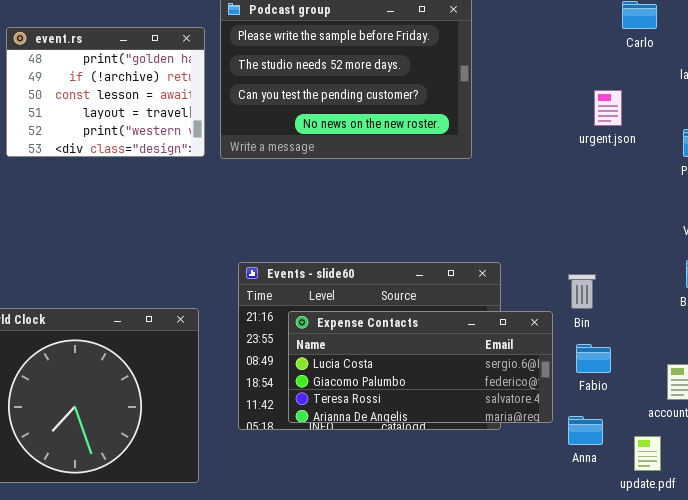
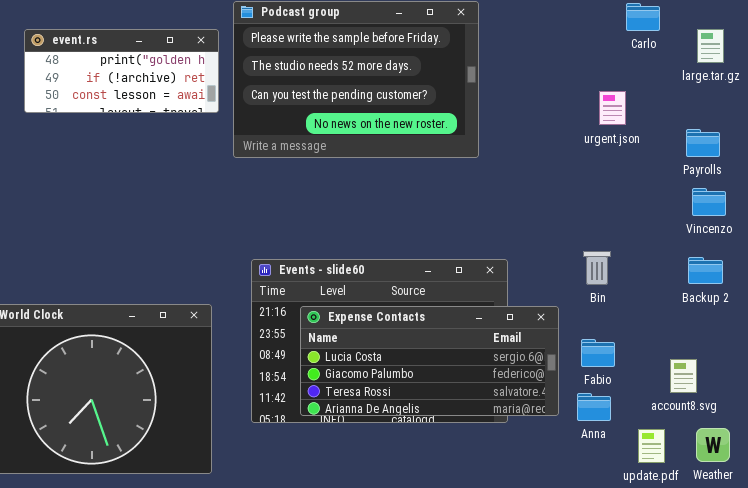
event.rs: [6,27,205,157] -> [24,29,219,113], resized
Bin: [568,274,596,309] -> [583,251,611,285], moved
Anna: [568,416,603,445] -> [577,393,611,421], moved

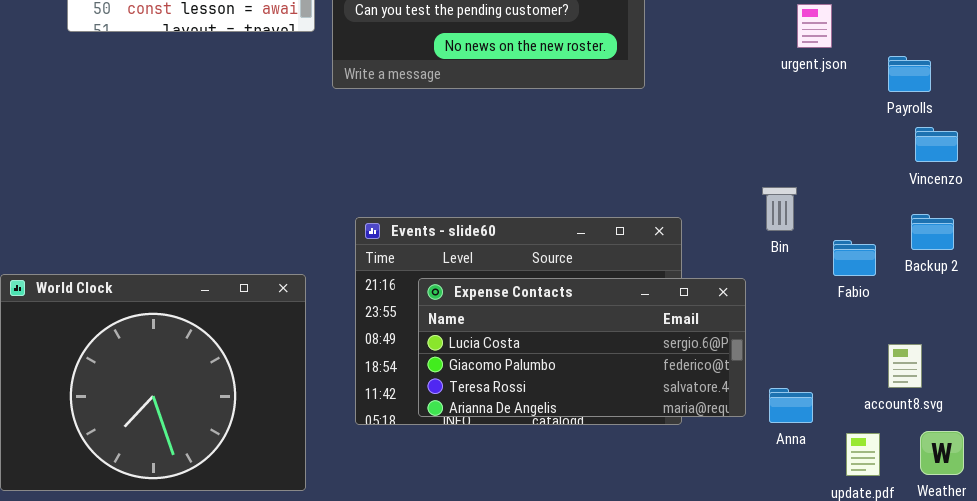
Payrolls: [686,129,720,157] -> [888,56,931,92], moved
Bin: [583,251,611,285] -> [762,187,797,231], moved
Fabio: [581,339,615,367] -> [833,240,876,276], moved

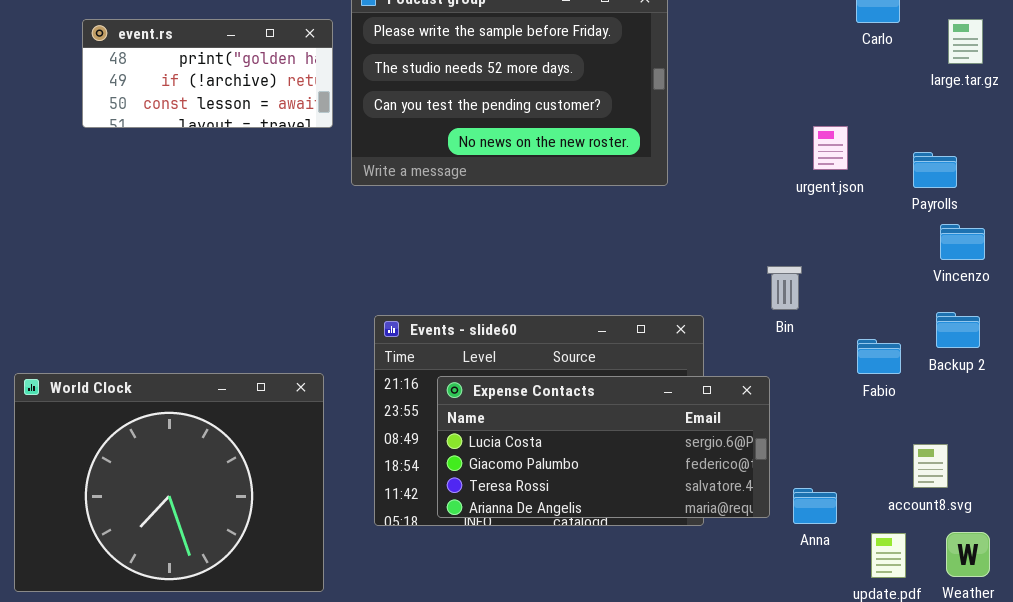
urgent.json: [797,4,832,48] -> [813,126,848,170], moved
Bin: [762,187,797,231] -> [767,266,802,310], moved

